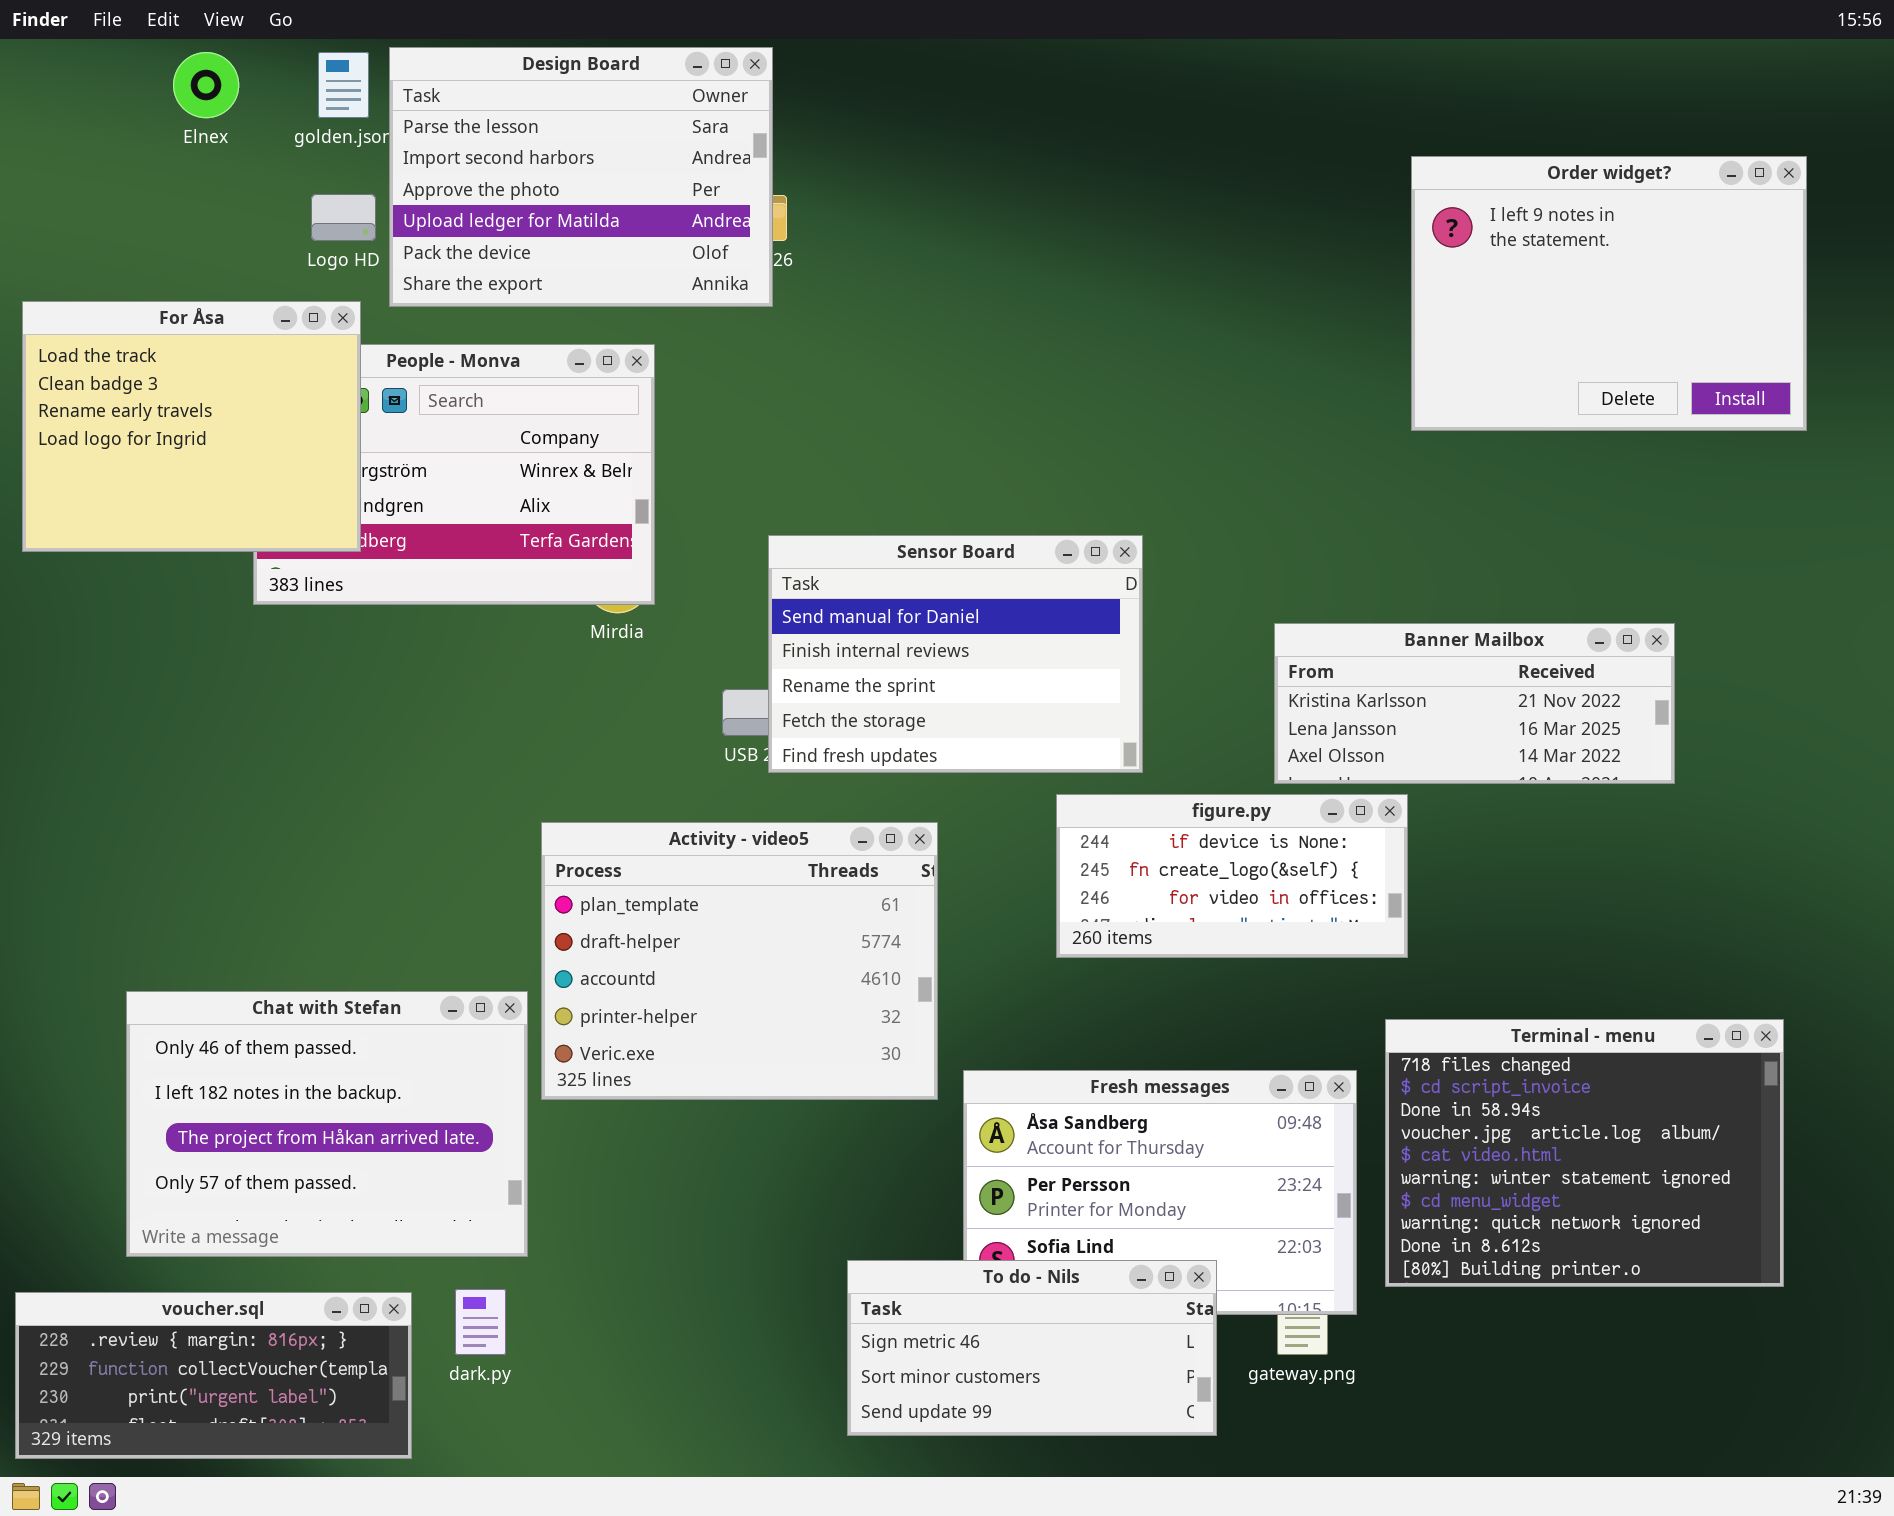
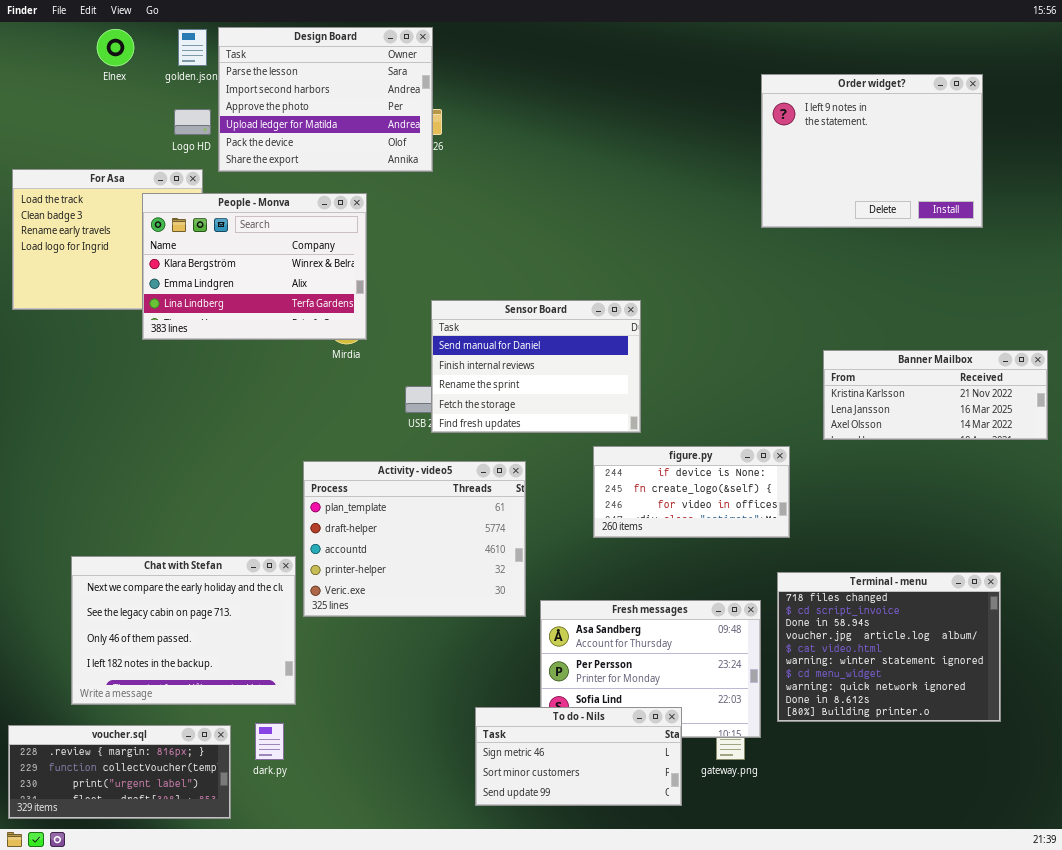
Order widget?: [1411,156,1807,431] -> [761,74,983,228], moved
People - Monva: [253,344,655,605] -> [142,193,367,340], raised
Banner Mailbox: [1274,623,1675,784] -> [823,350,1048,440], moved
Chat with Stefan: [126,991,528,1257] -> [71,556,296,705], scrolled up 2 rows

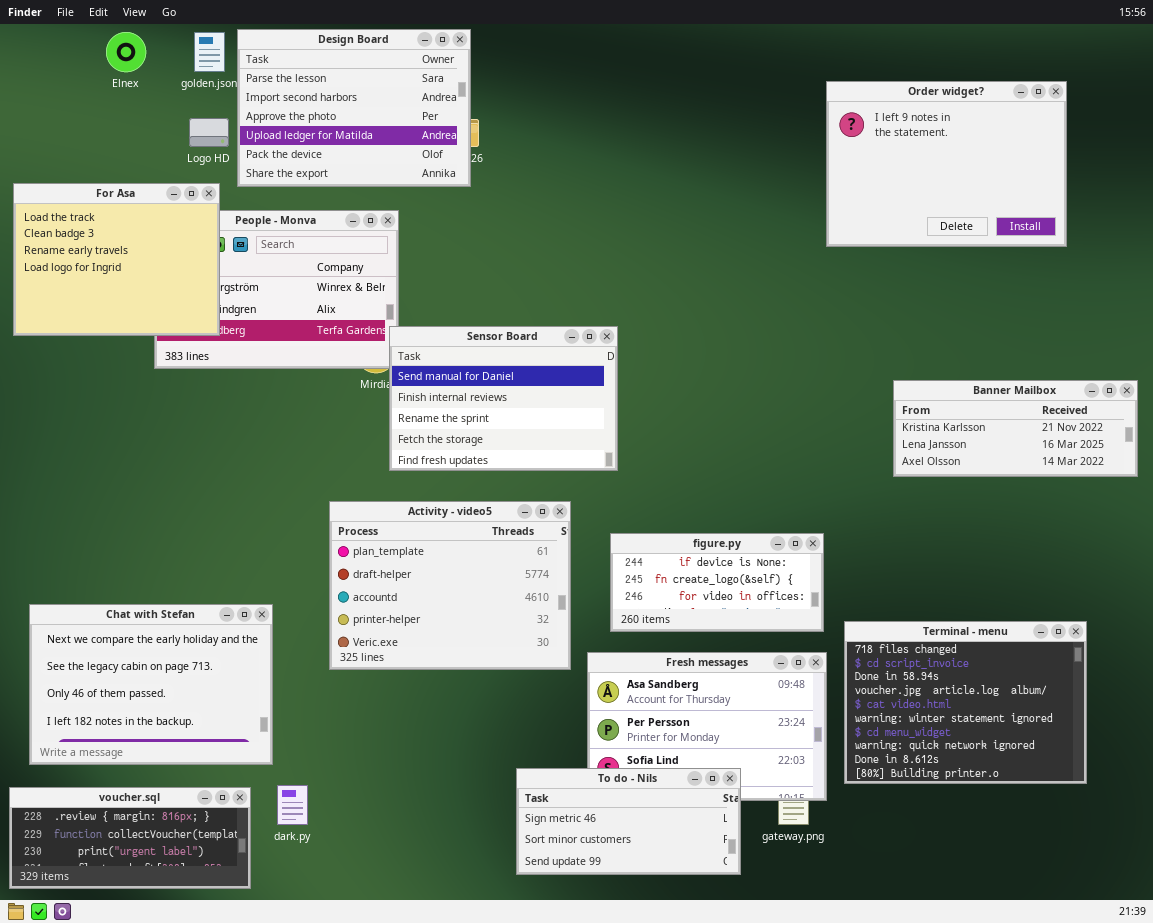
For Åsa: [12,169,203,310] -> [13,183,220,336], raised
Sensor Board: [431,300,641,433] -> [389,326,618,471], moved
figure.py: [593,446,790,538] -> [610,533,824,632], moved
Chat with Stefan: [71,556,296,705] -> [29,604,273,765], moved

